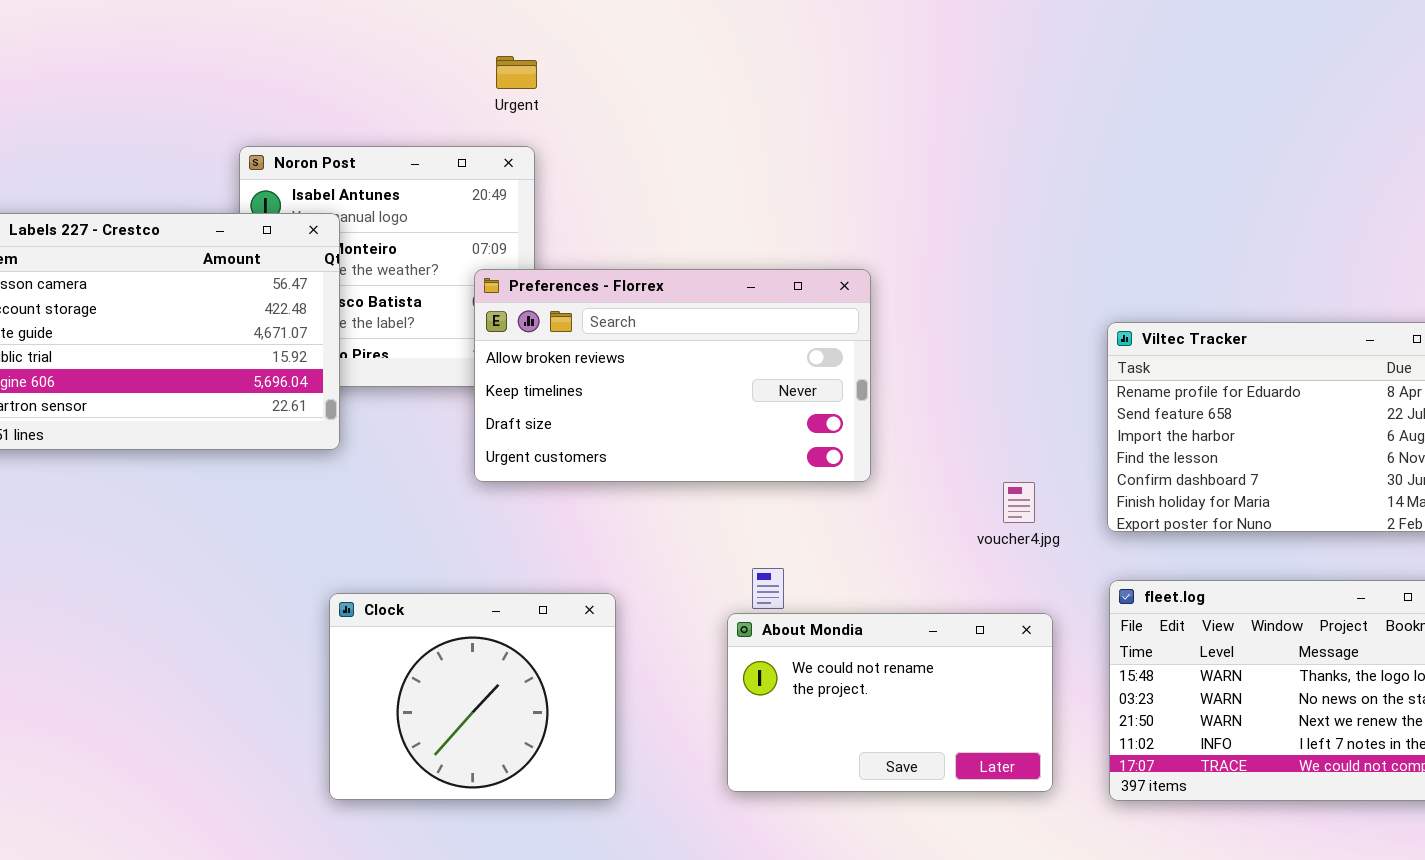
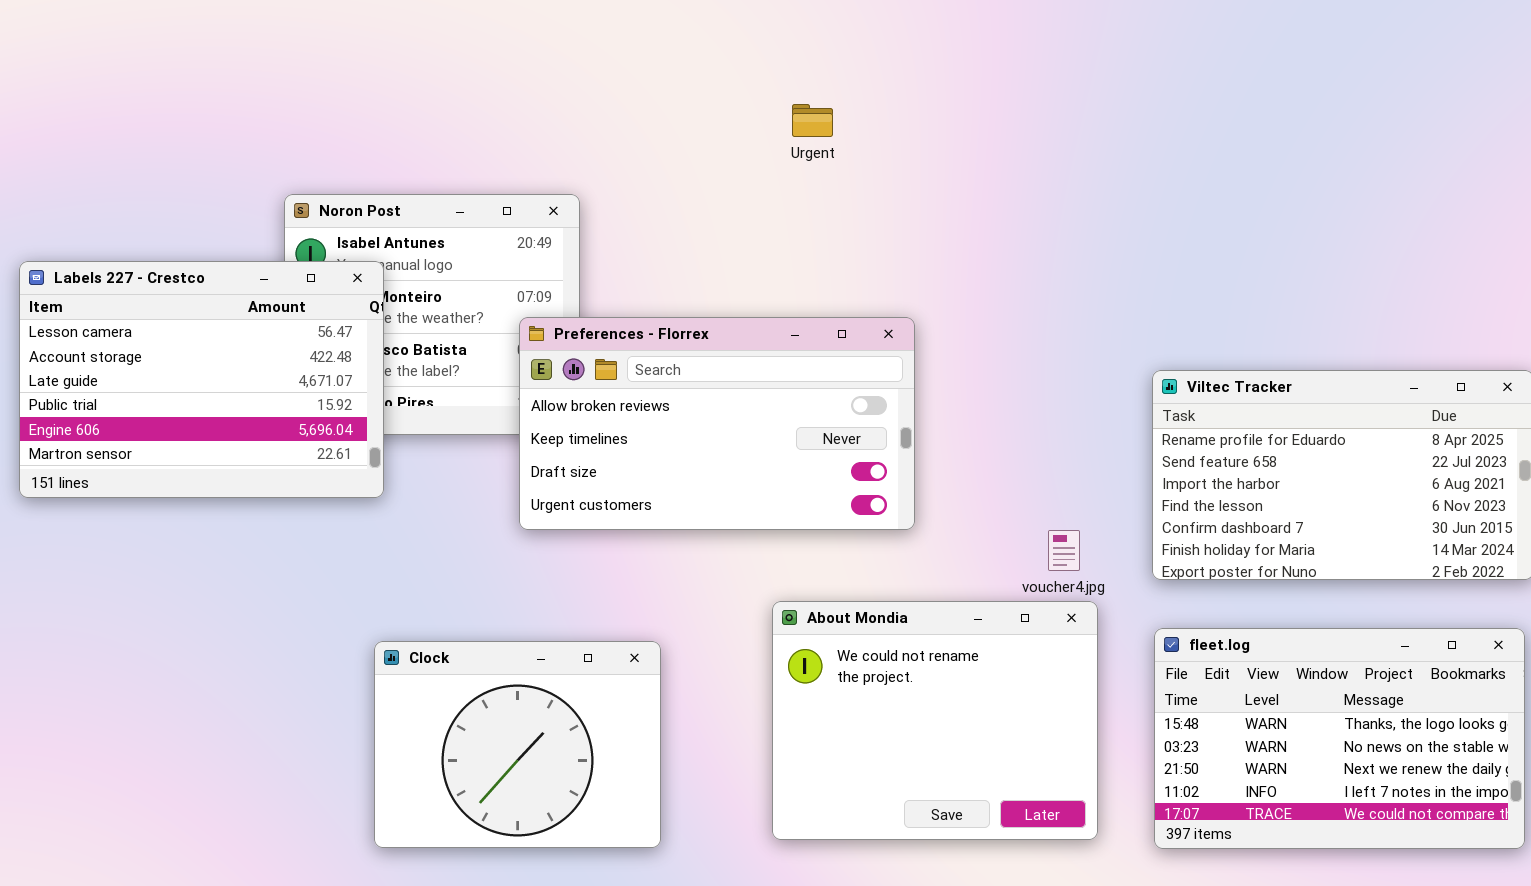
Urgent: [496,56,537,89] -> [792,104,833,137], moved
About Mondia: [727,613,1053,792] -> [772,601,1098,840], resized

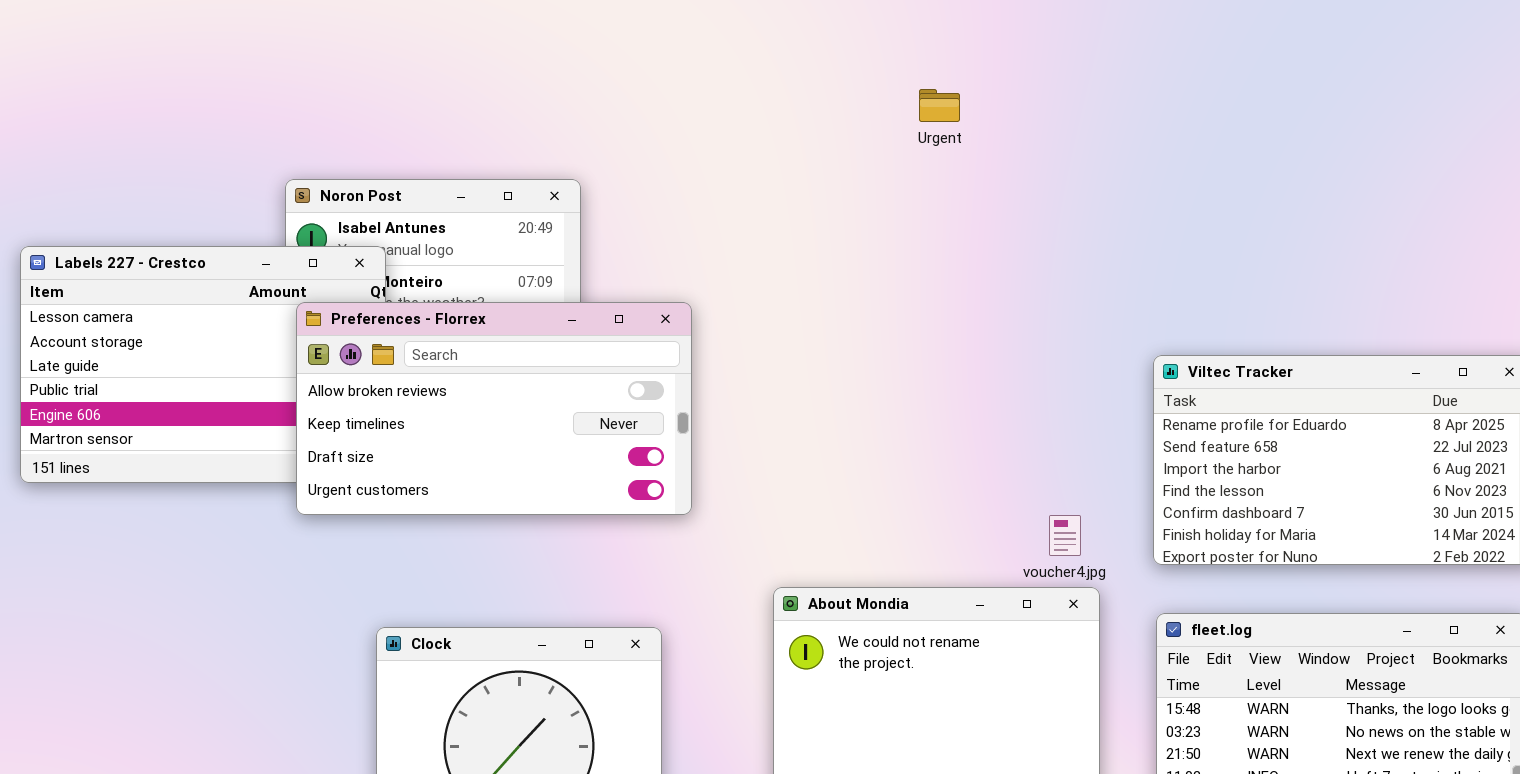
Urgent: [792,104,833,137] -> [919,89,960,122], moved
Preferences - Florrex: [519,317,915,530] -> [296,302,692,515], moved

